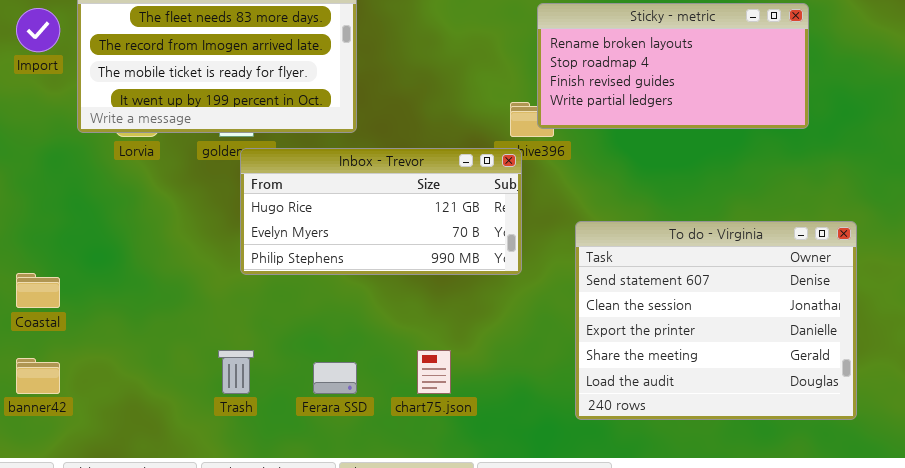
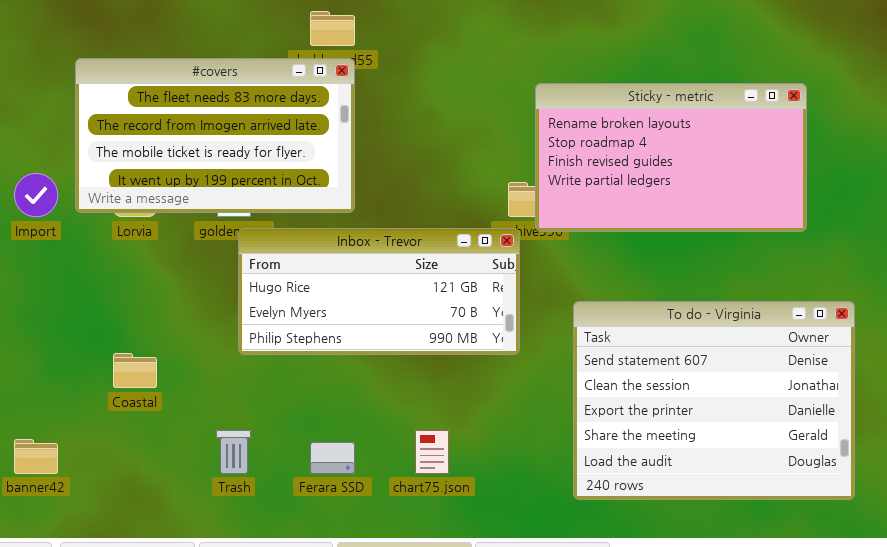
Sticky - metric: [537,3,809,129] -> [535,83,807,232], resized
Import: [16,8,60,52] -> [14,173,58,217], moved
Coastal: [16,273,60,308] -> [113,353,157,388], moved

